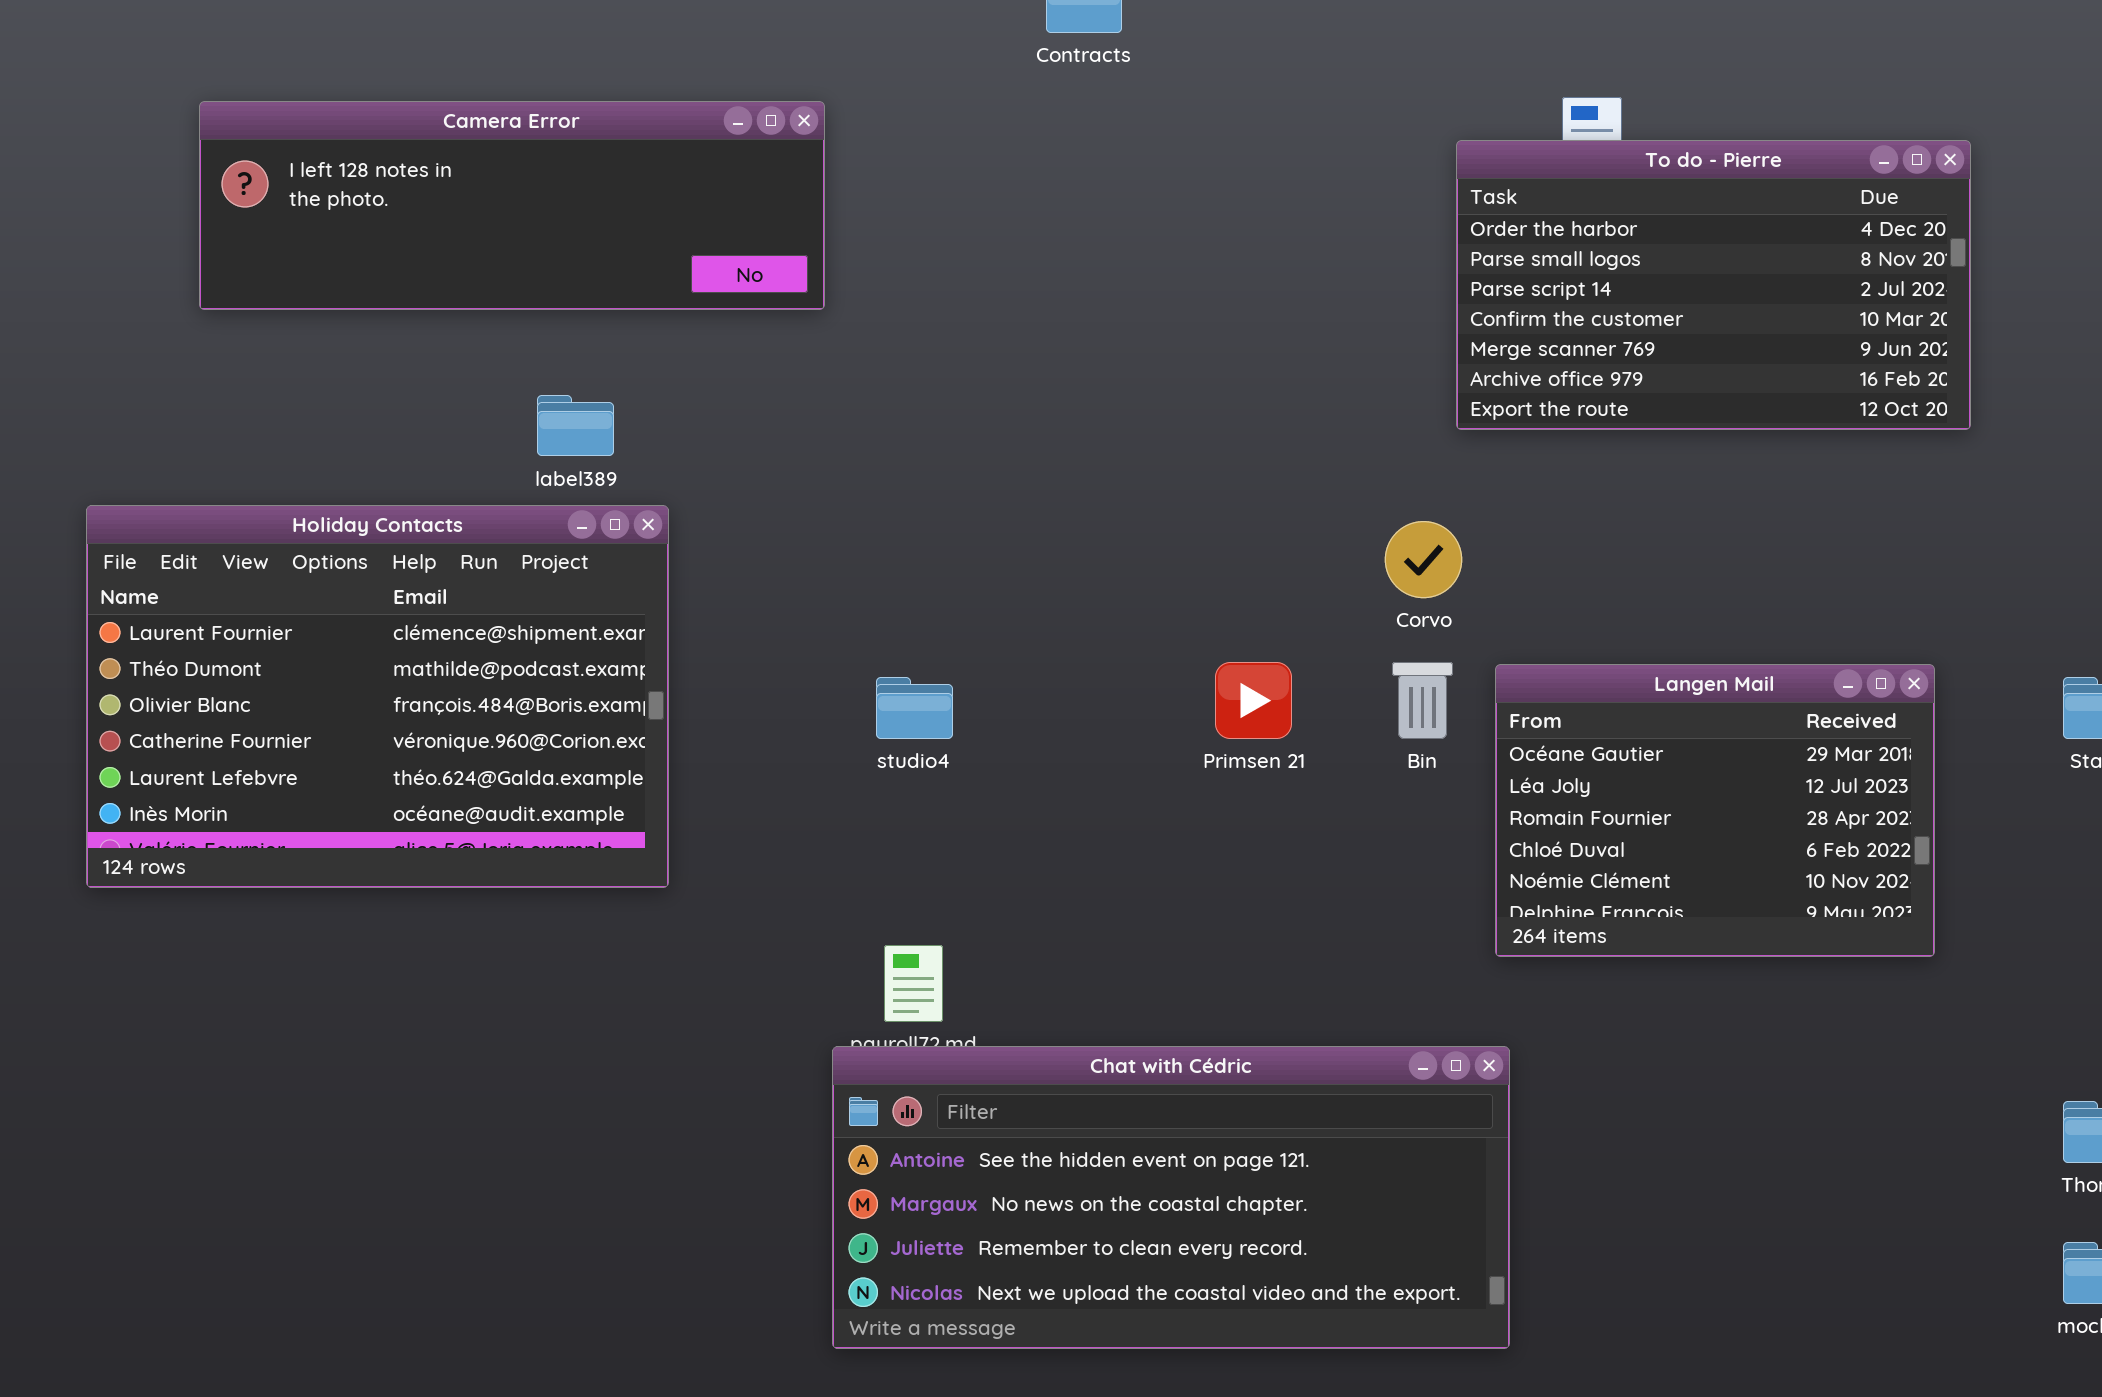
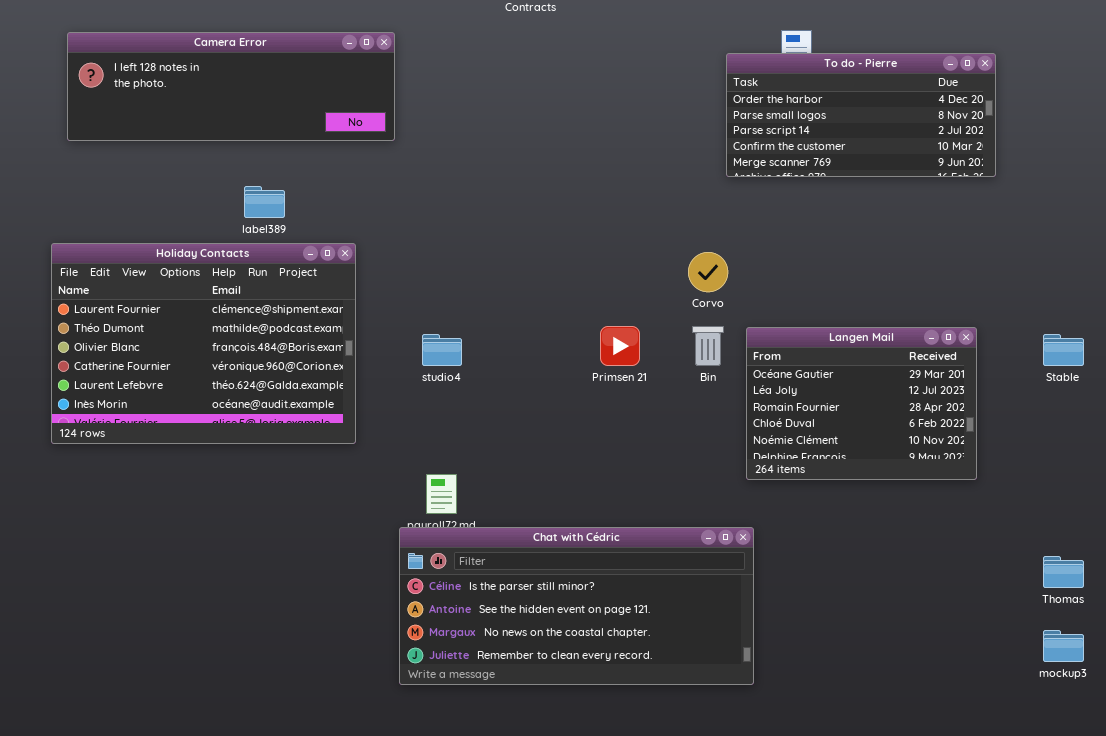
To do - Pierre: [1456,140,1971,430] -> [726,53,996,177], resized
Holiday Contacts: [86,505,669,888] -> [51,243,356,444], moved
Chat with Cédric: [832,1046,1510,1349] -> [399,527,754,685], scrolled up 1 row

